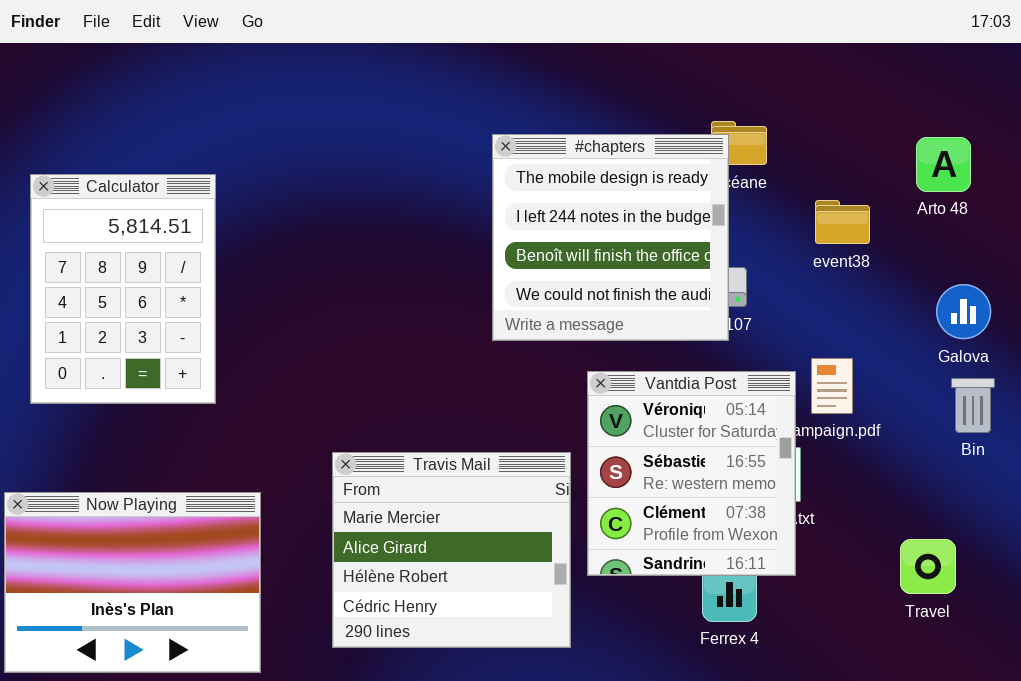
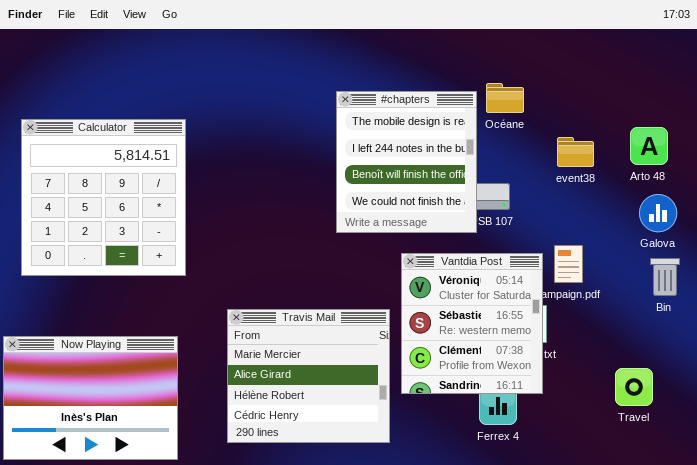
#chapters: [492,134,729,341] -> [336,91,477,233], resized
Arto 48: [916,137,971,192] -> [630,127,668,165], moved
Calculator: [30,174,216,404] -> [21,119,186,276], resized

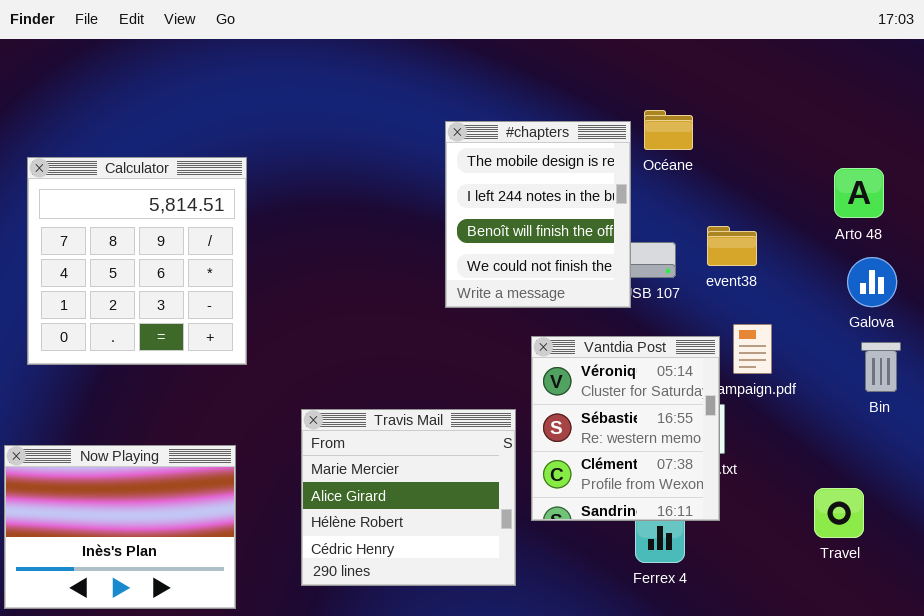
event38: [557,137,594,167] -> [707,226,757,266], moved

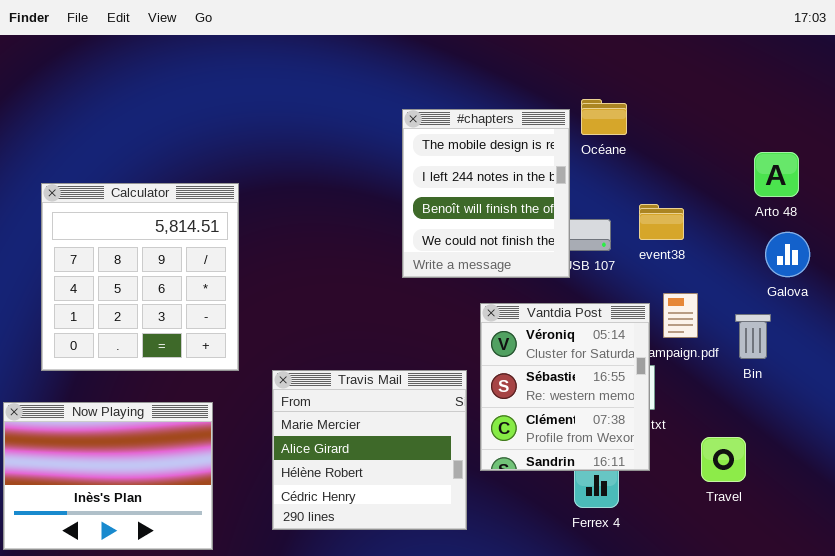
Calculator: [27,157,247,365] -> [41,183,239,371], moved
Bin: [861,342,901,392] -> [735,314,771,359], moved
Travel: [814,488,864,538] -> [701,437,746,482], moved

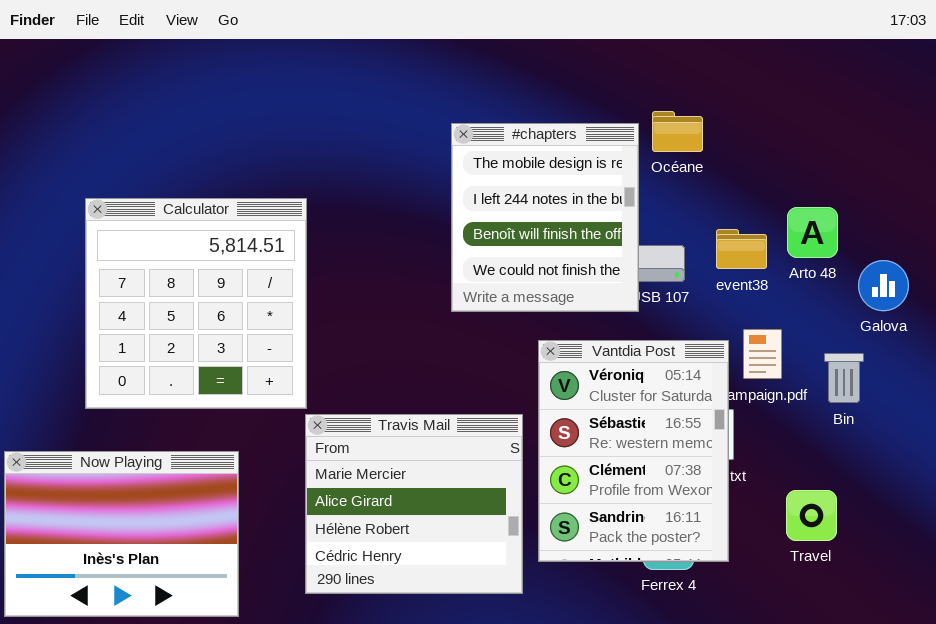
Arto 48: [754,152,799,197] -> [787,207,838,258], moved
Calculator: [41,183,239,371] -> [85,198,307,409], moved
Vantdia Post: [480,303,650,471] -> [538,340,729,562], resized

